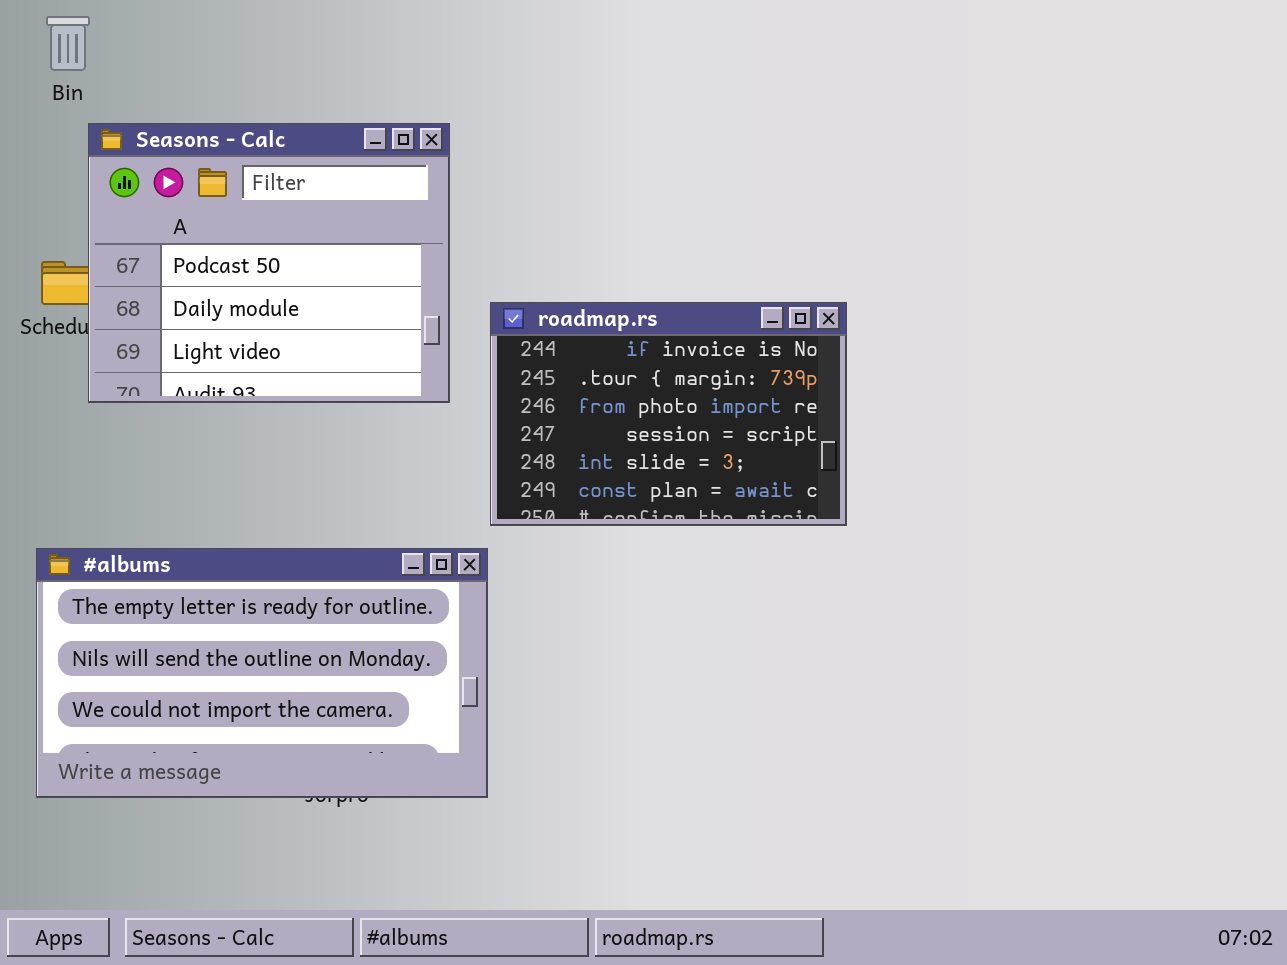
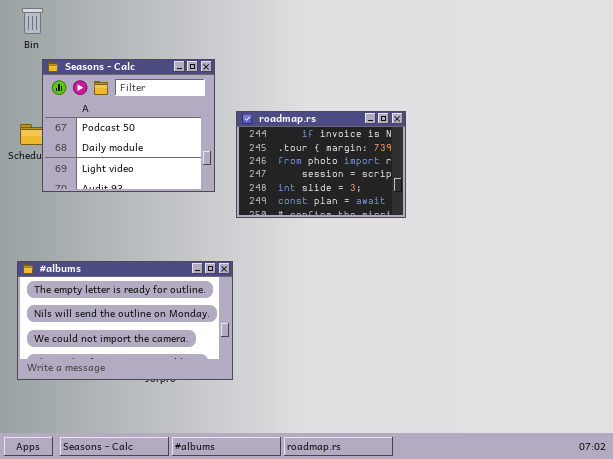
roadmap.rs: [490,302,847,526] -> [236,111,406,218], moved

